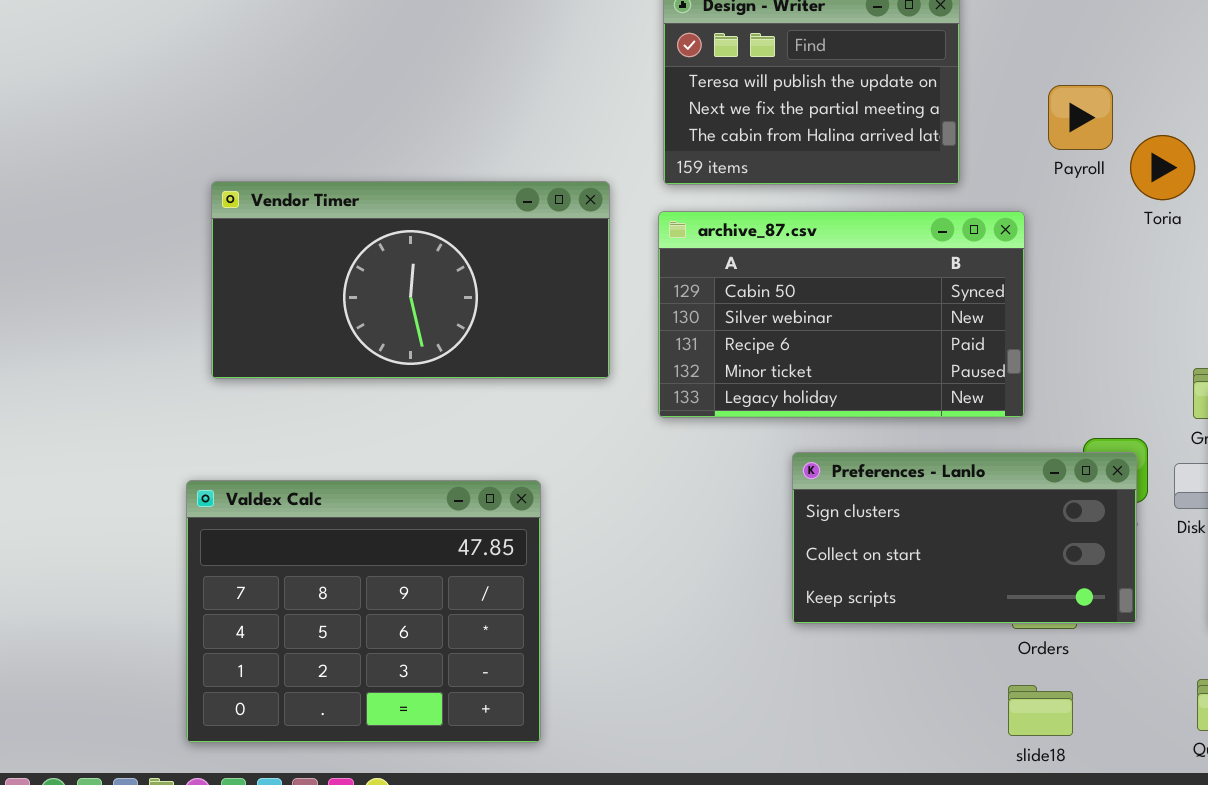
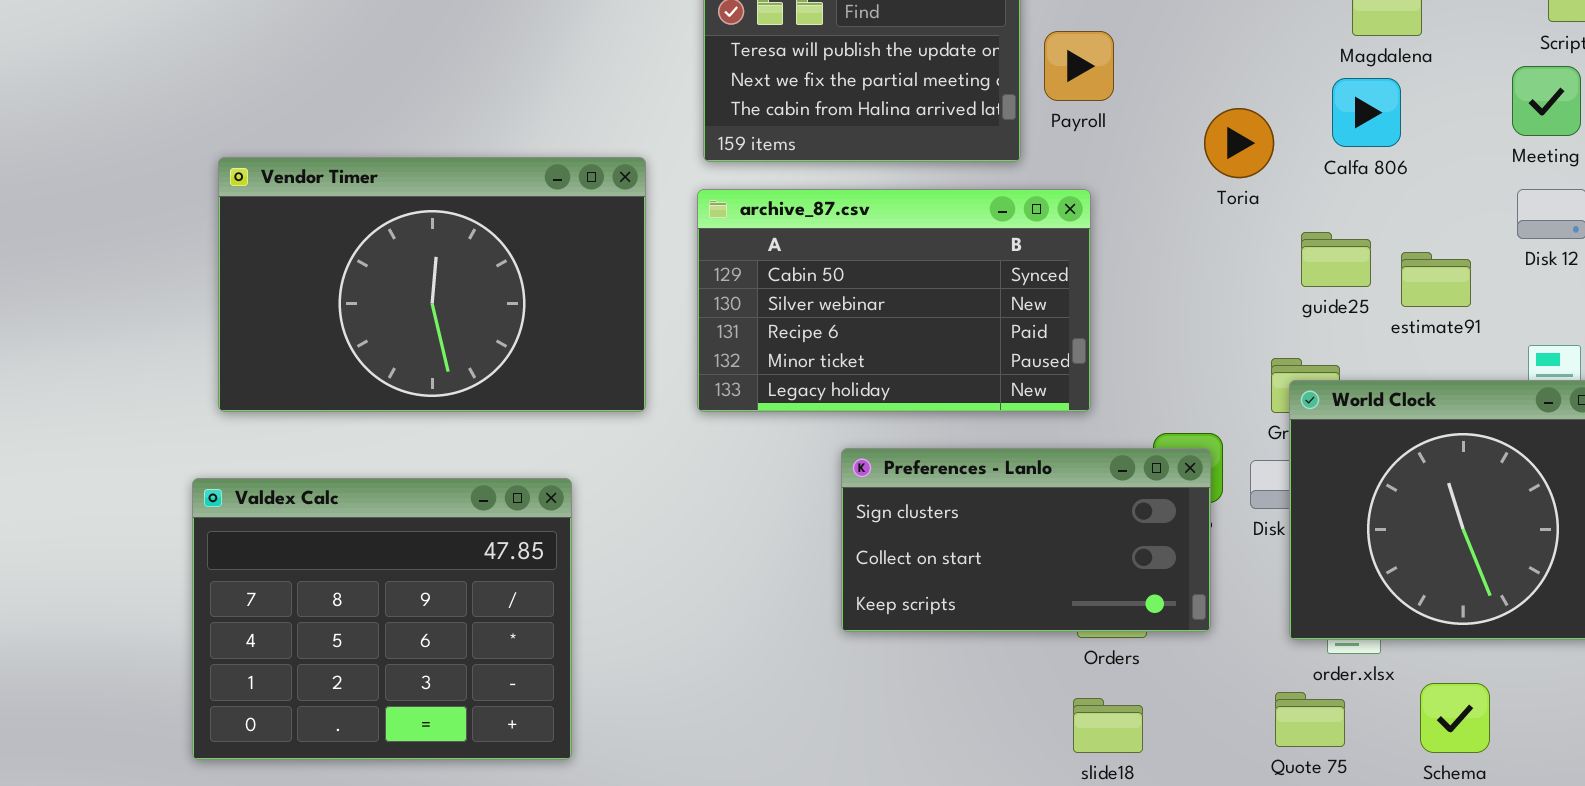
Payroll: [1048,85,1113,150] -> [1044,31,1114,101], moved
Vendor Timer: [211,181,610,379] -> [218,157,646,412], resized

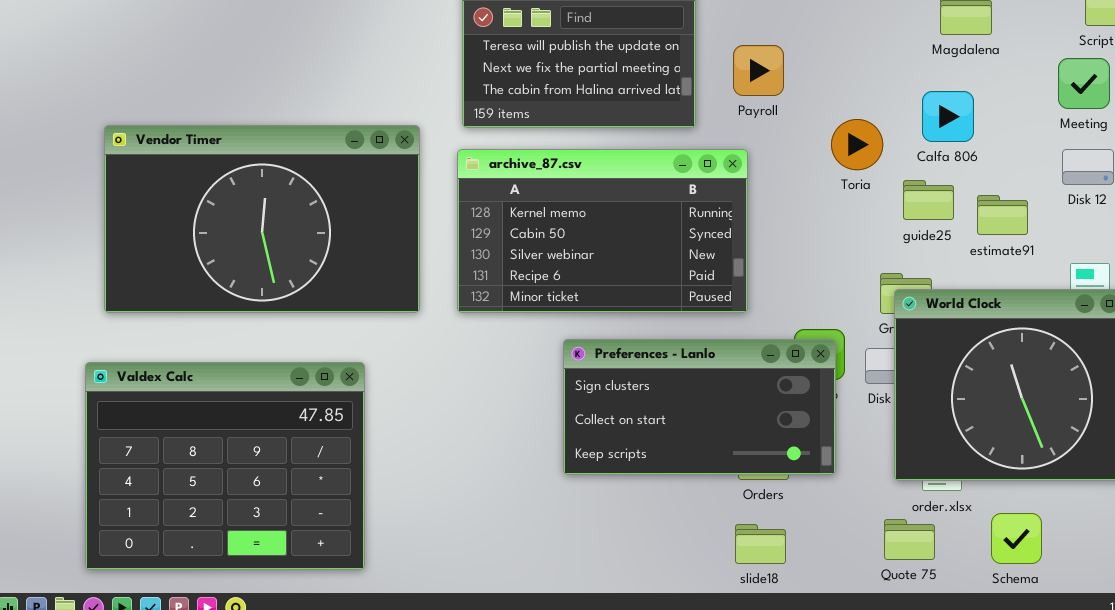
Payroll: [1044,31,1114,101] -> [733,45,784,96], moved
Calfa 806: [1332,78,1401,147] -> [922,91,974,142], moved
Toria: [1204,108,1274,178] -> [831,119,883,170], moved
archive_87.csv: [697,189,1091,412] -> [457,149,748,313], scrolled up 1 row

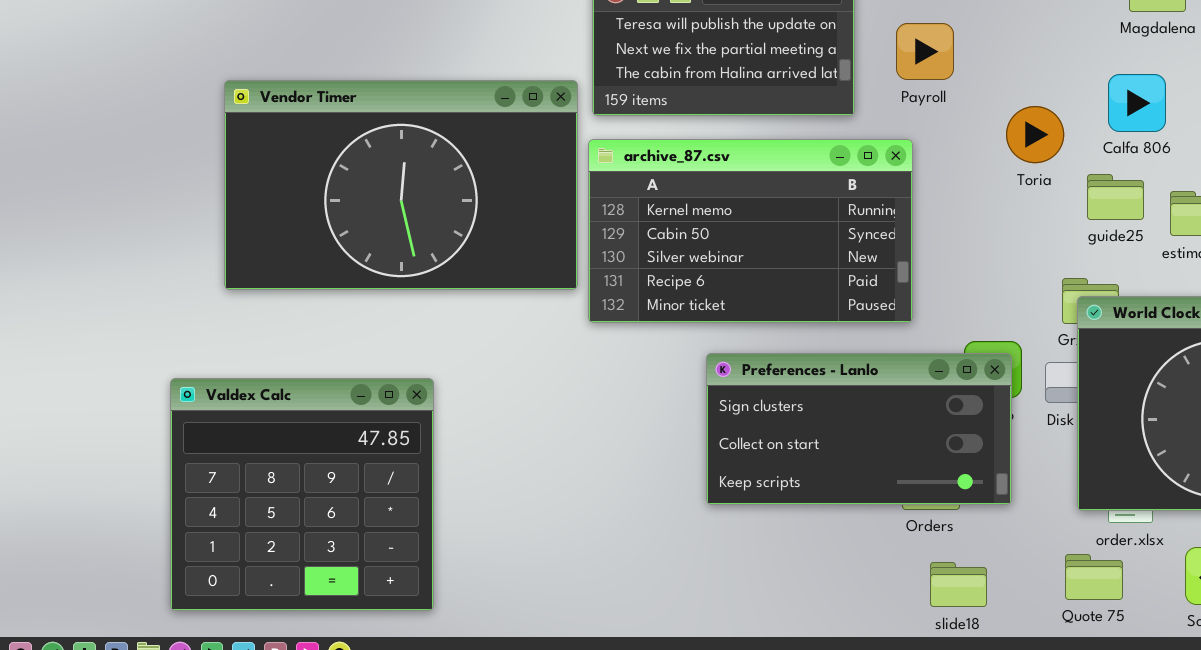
Vendor Timer: [104,125,420,313] -> [224,80,578,290], moved
Valdex Calc: [85,362,365,570] -> [170,378,434,611], resized
slide18: [735,524,786,564] -> [930,562,987,607], moved

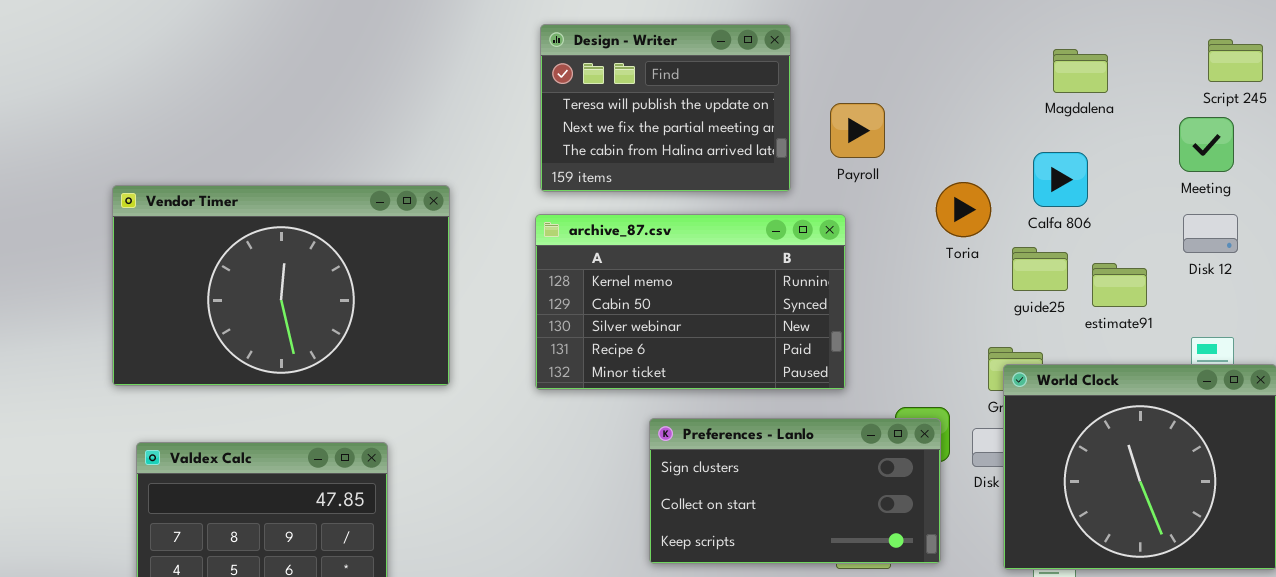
Vendor Timer: [224,80,578,290] -> [112,185,450,386], moved

